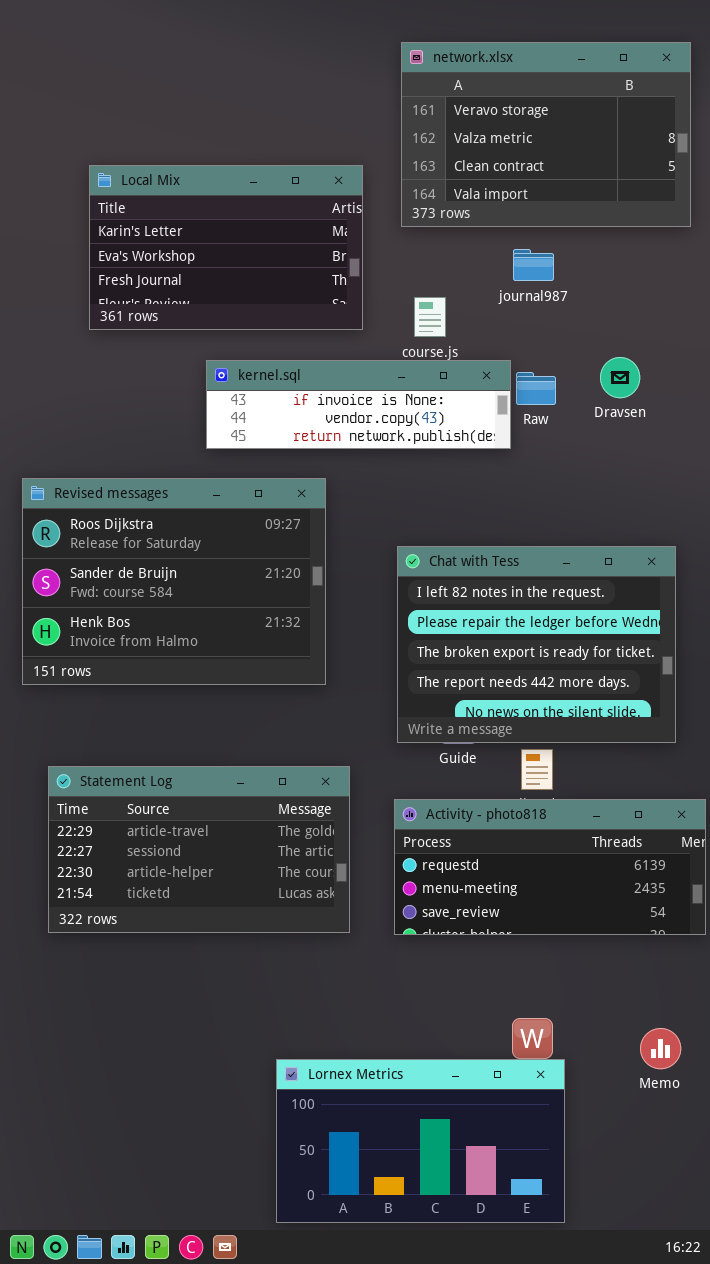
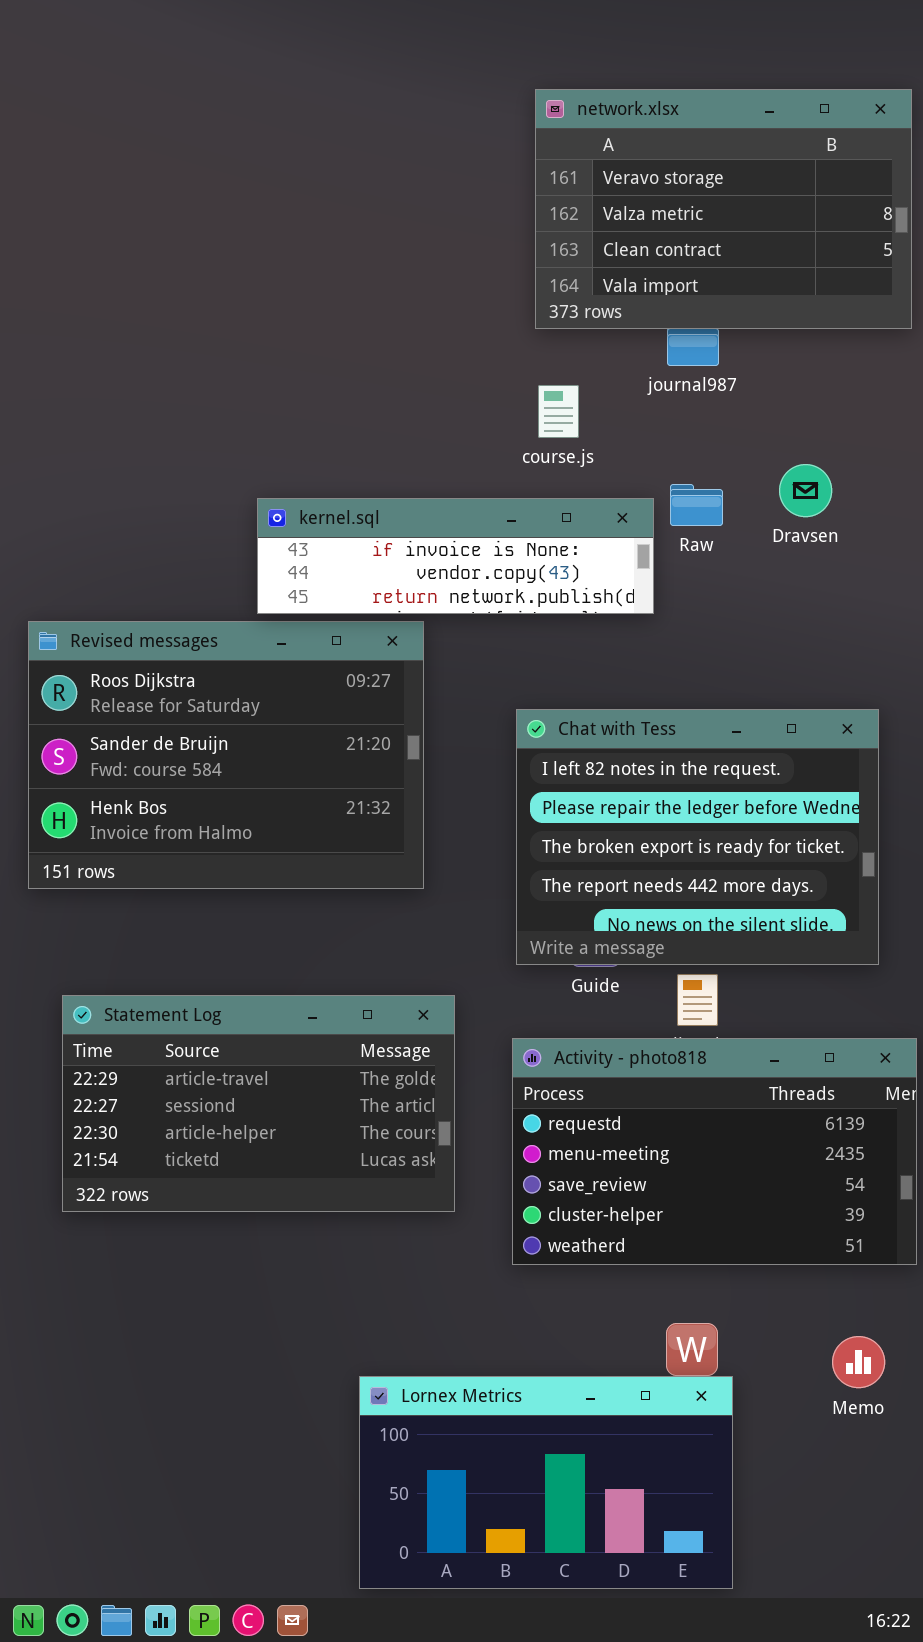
network.xlsx: [401,42,691,227] -> [535,89,912,329], moved
Local Mix: [89,165,363,330] -> none, closed
kernel.sql: [206,360,511,449] -> [257,498,654,614], moved
Activity - photo818: [394,799,706,935] -> [512,1038,917,1265], resized

